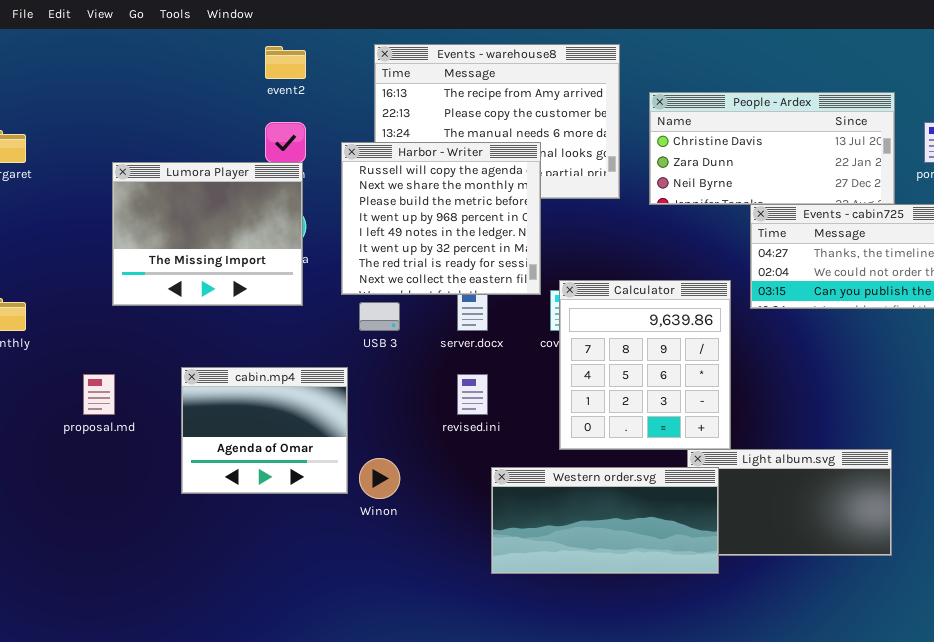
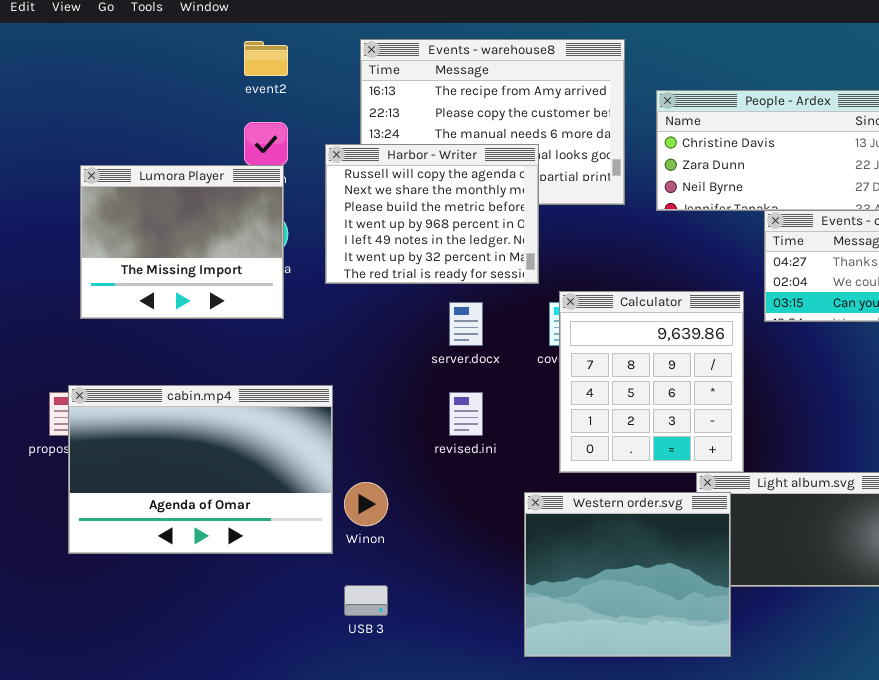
Harbor - Writer: [341,142,541,295] -> [325,144,539,284], resized
USB 3: [359,302,400,331] -> [344,585,388,616], moved
cabin.mp4: [181,367,348,494] -> [68,385,333,554], resized
Western order.svg: [491,467,719,574] -> [524,492,731,657], resized

